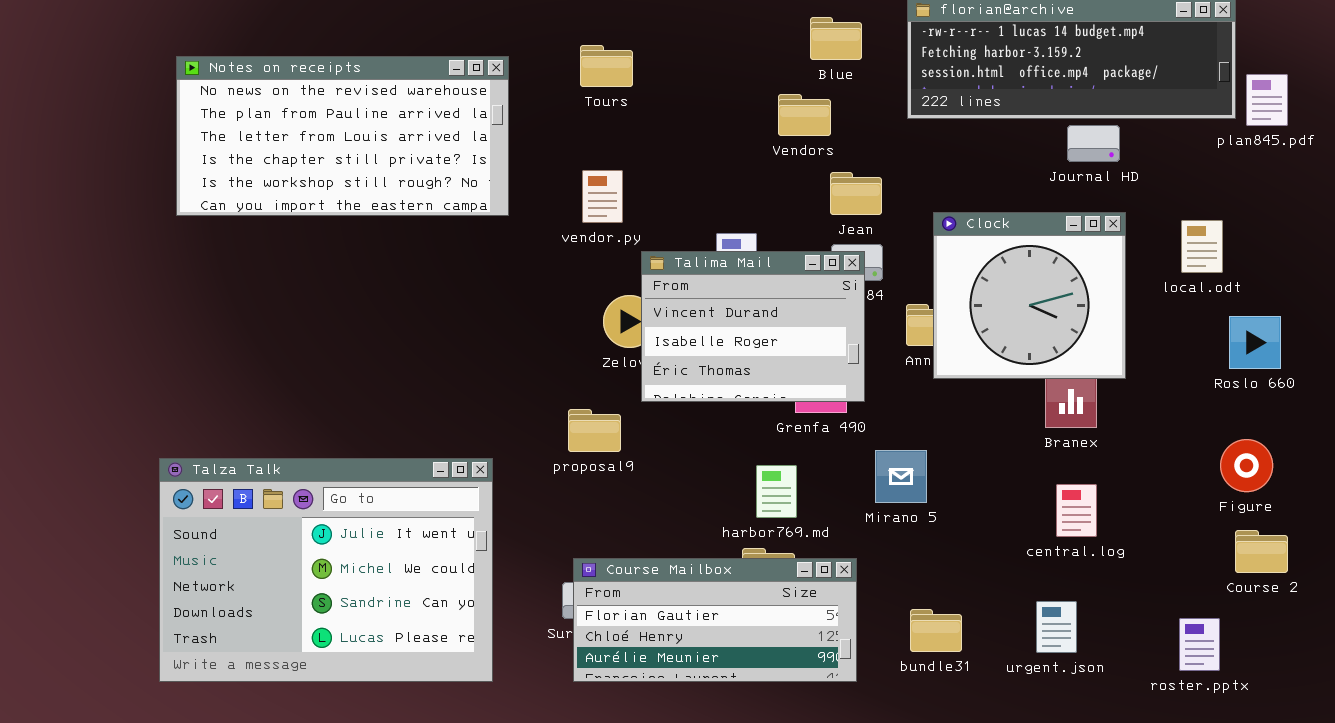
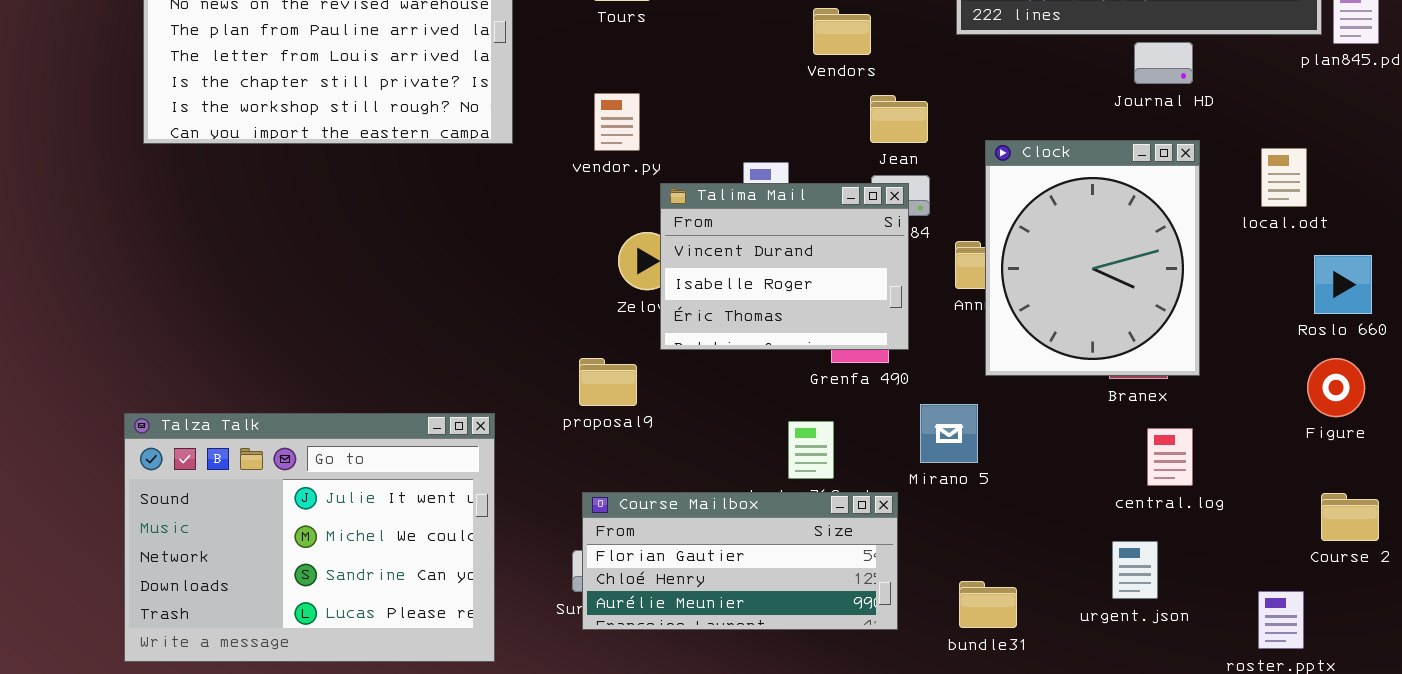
Clock: [933,212,1126,379] -> [985,140,1200,376], resized
Figure: [1220,439,1273,492] -> [1307,358,1365,417], moved
central.log: [1056,484,1097,537] -> [1147,428,1193,486], moved
Course Mailbox: [573,558,857,682] -> [582,492,898,630], moved
urgent.json: [1036,601,1077,653] -> [1112,541,1158,599], moved

